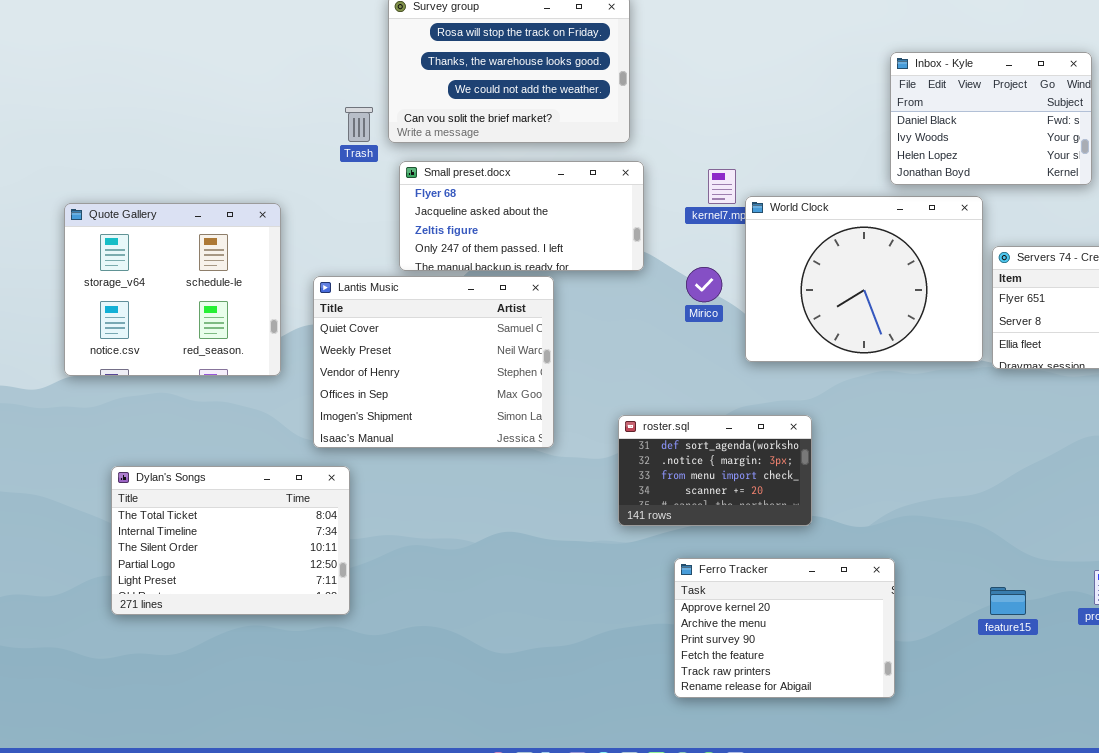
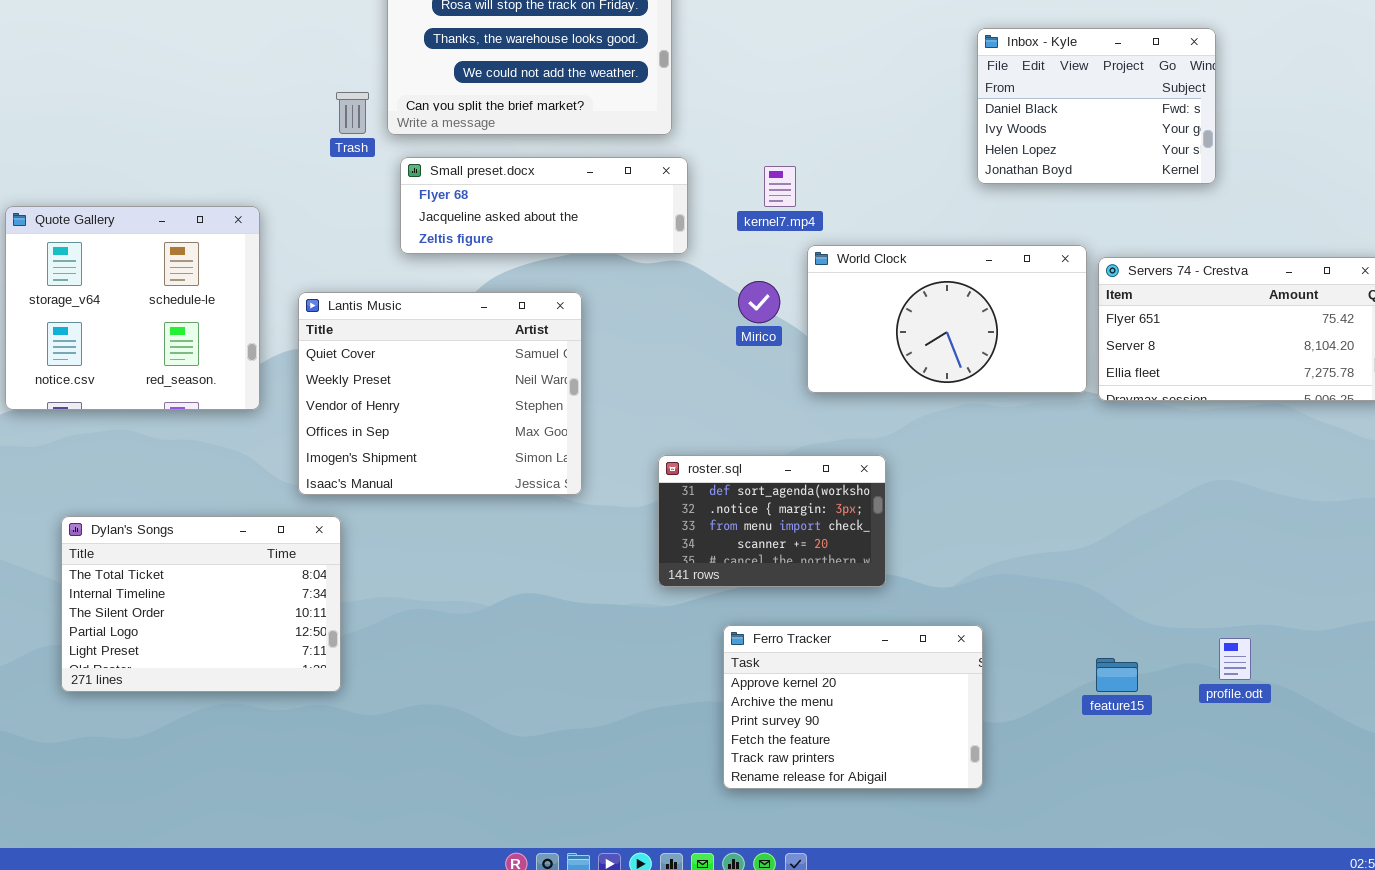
Small preset.docx: [399,161,644,271] -> [400,157,688,254], resized
World Clock: [745,196,983,362] -> [807,245,1087,393], resized

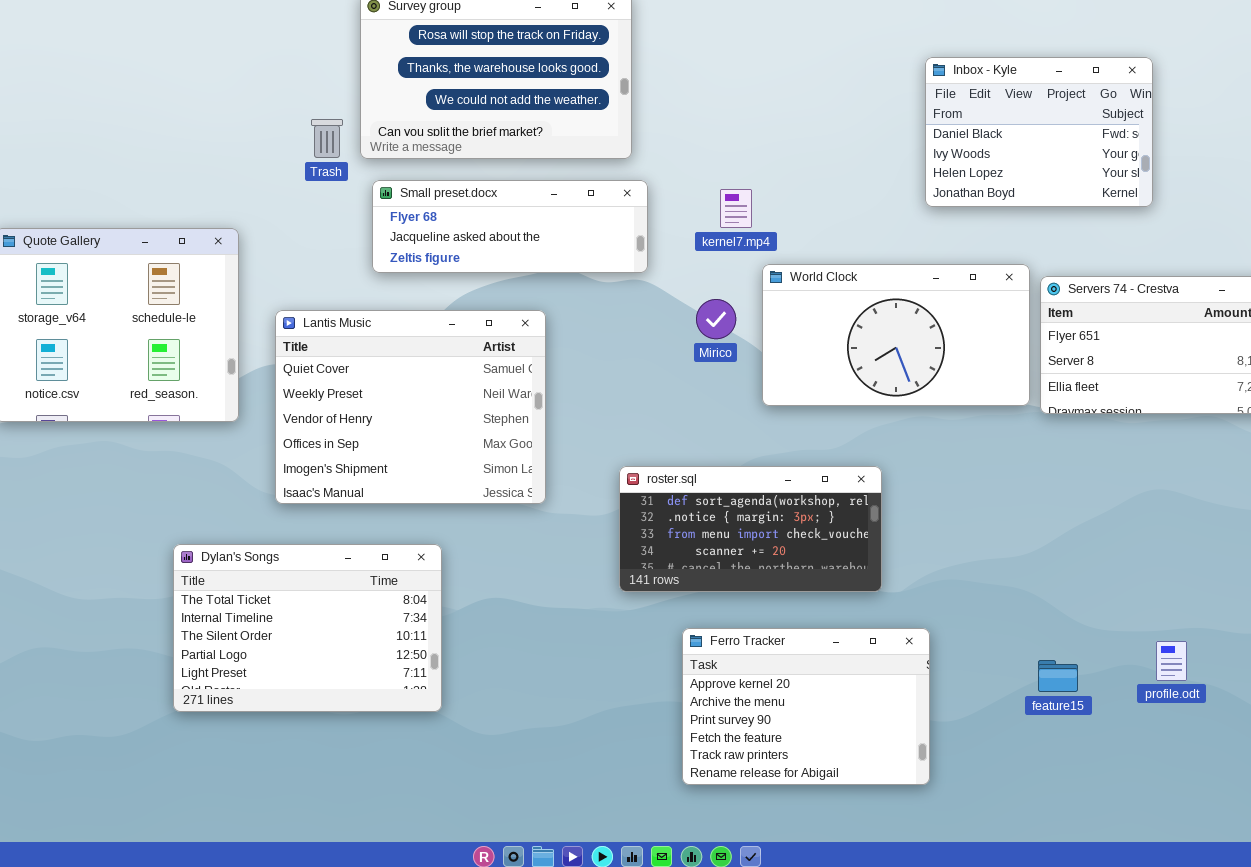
roster.sql: [658,455,886,587] -> [619,466,882,592], resized
Dylan's Songs: [61,516,341,692] -> [173,544,442,712], moved

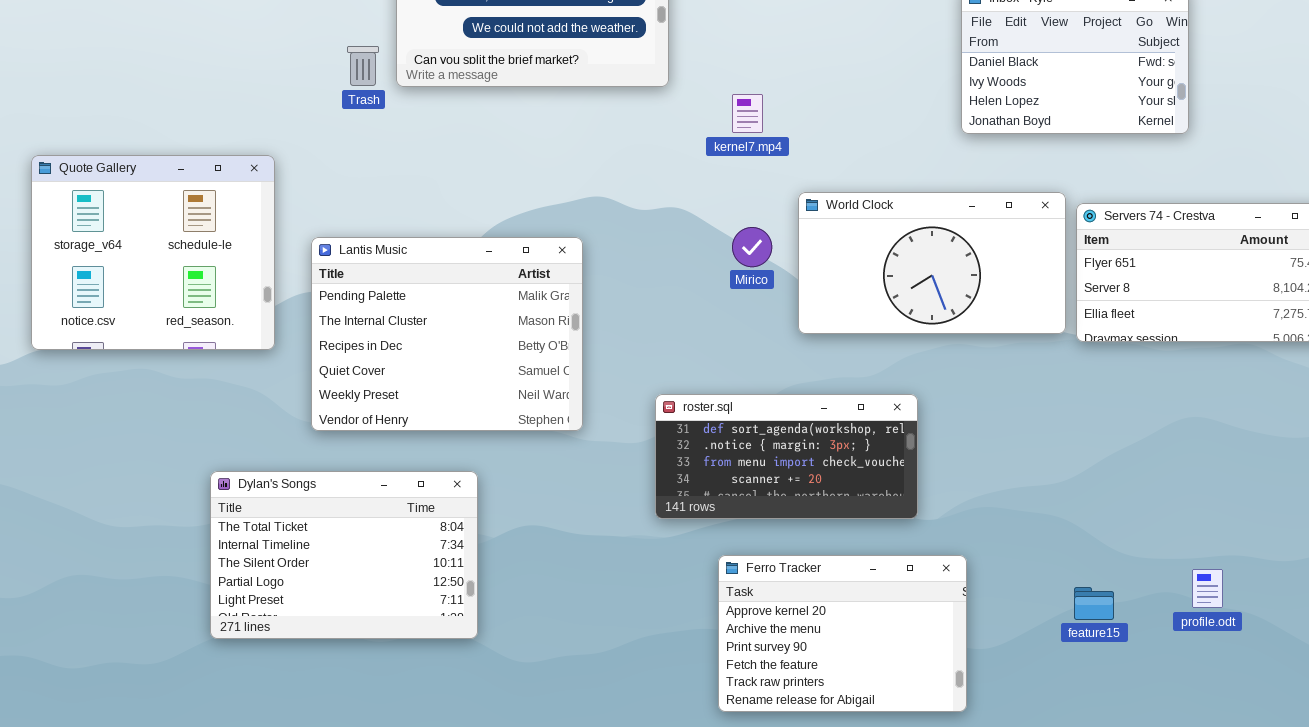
Small preset.docx: [372,180,648,273] -> none, closed
kernel7.mp4: [720,189,752,228] -> [732,94,763,133], moved
Lantis Music: [275,310,546,504] -> [311,237,583,431], scrolled up 3 rows

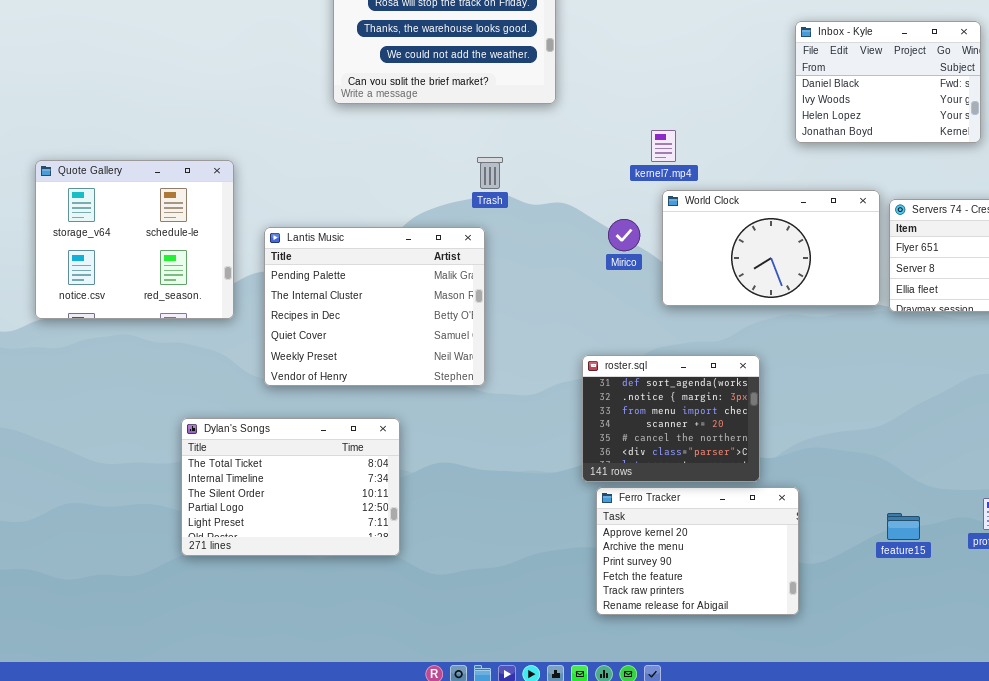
Trash: [347,46,379,86] -> [477,157,503,189], moved
kernel7.mp4: [732,94,763,133] -> [651,130,676,162], moved
roster.sql: [655,394,918,519] -> [582,355,760,482], resized

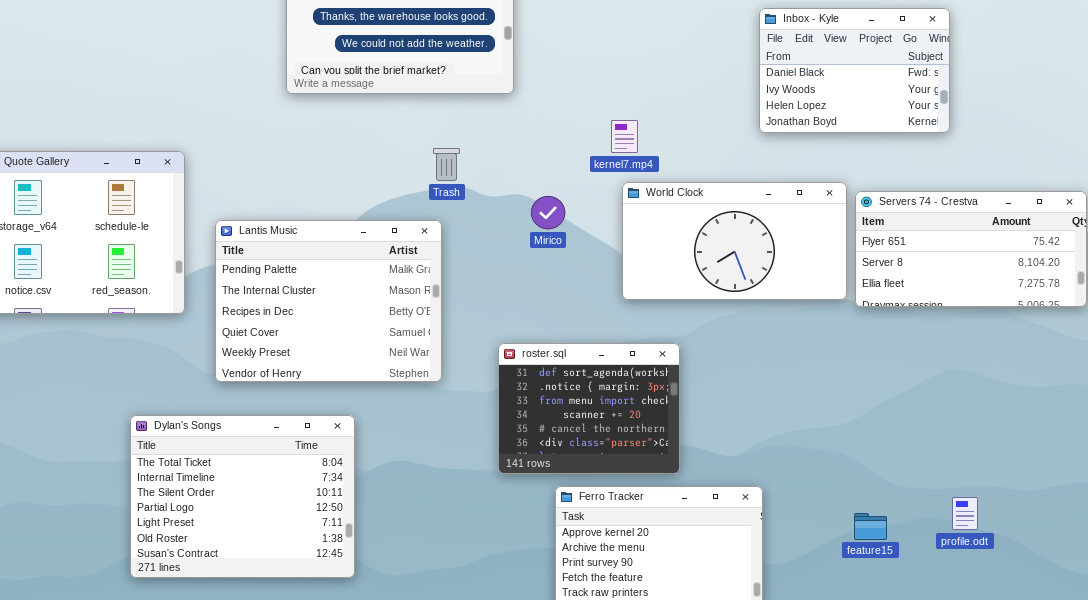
Mirico: [608,219,640,251] -> [531,196,565,229], moved
roster.sql: [582,355,760,482] -> [498,343,680,474], moved
Dylan's Songs: [181,418,400,556] -> [130,415,355,578], resized

